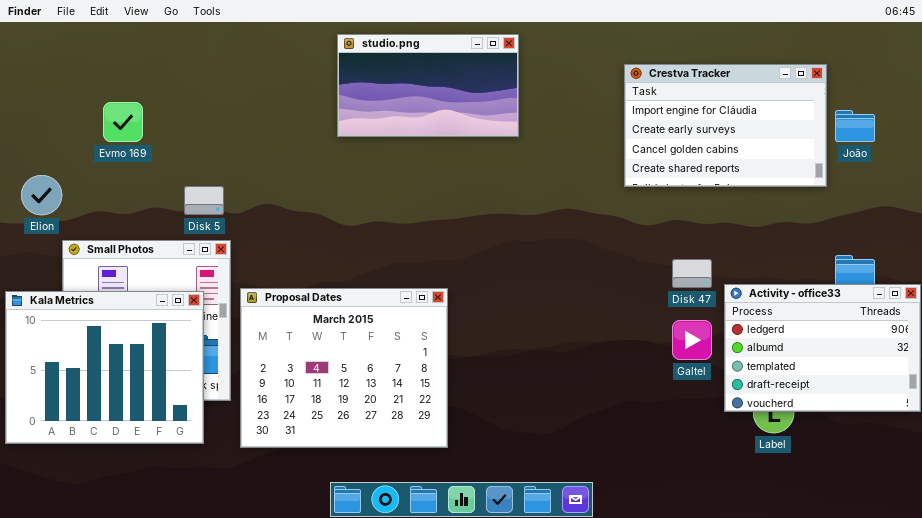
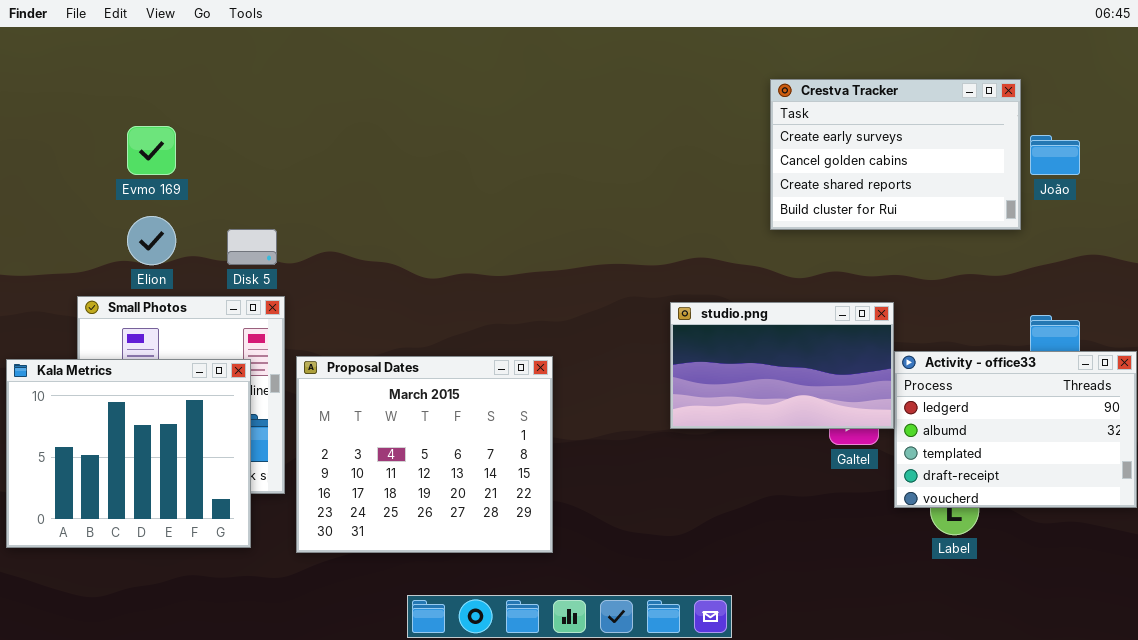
studio.png: [337,34,519,137] -> [670,302,894,429], moved
Crestva Tracker: [624,64,827,187] -> [770,79,1021,230], scrolled down 1 row
Elion: [21,175,62,215] -> [127,216,176,265], moved

